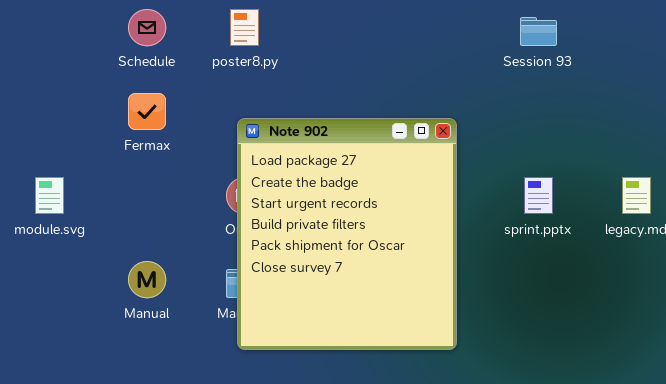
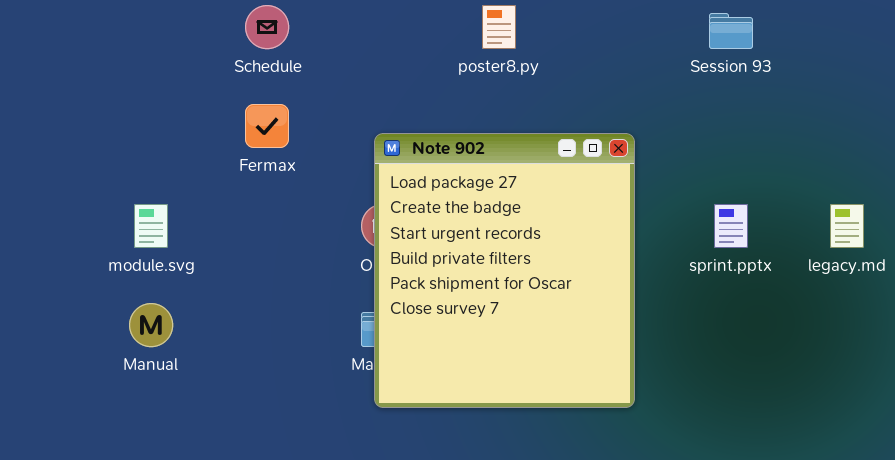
poster8.py: [230,9,259,46] -> [482,5,516,49], moved
Manual: [128,261,166,298] -> [129,303,173,347], moved

